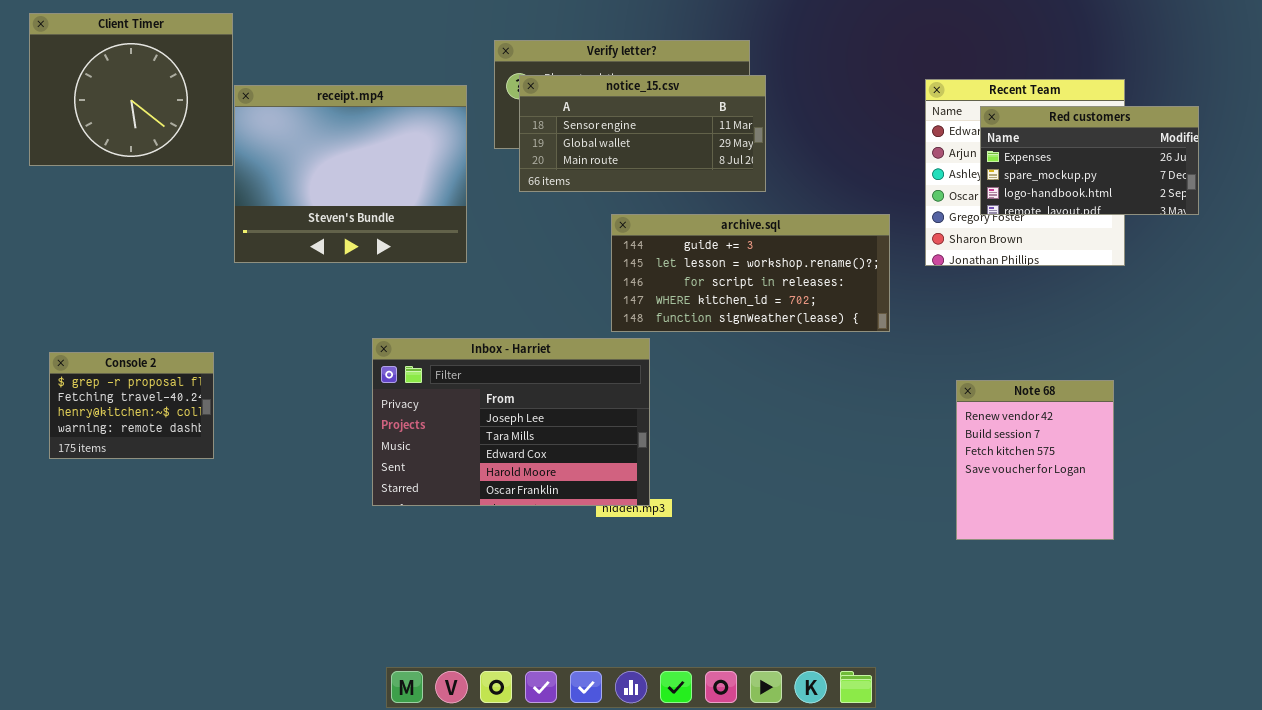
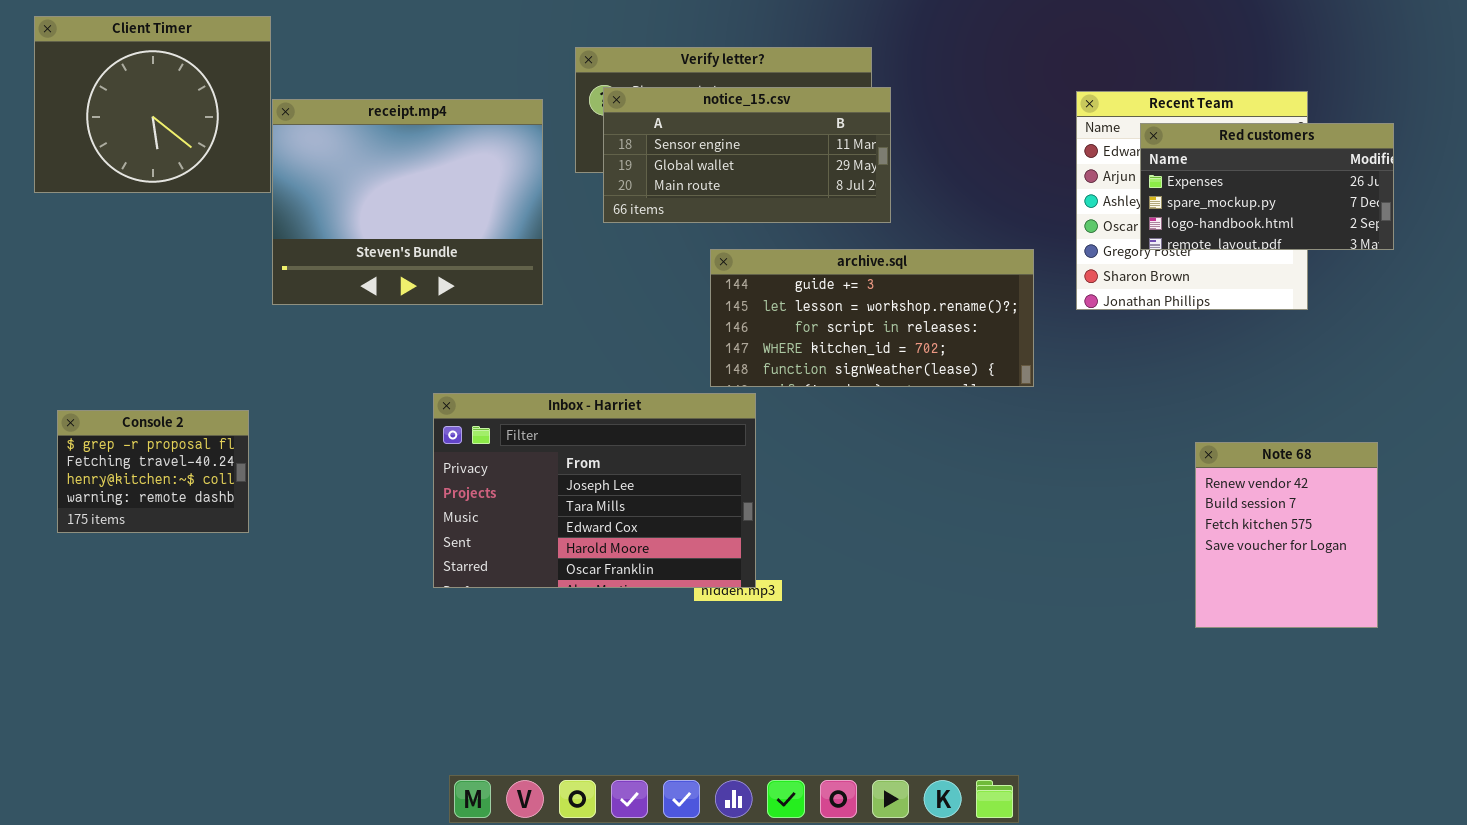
Note 68: [956,380,1114,540] -> [1195,442,1378,628], moved

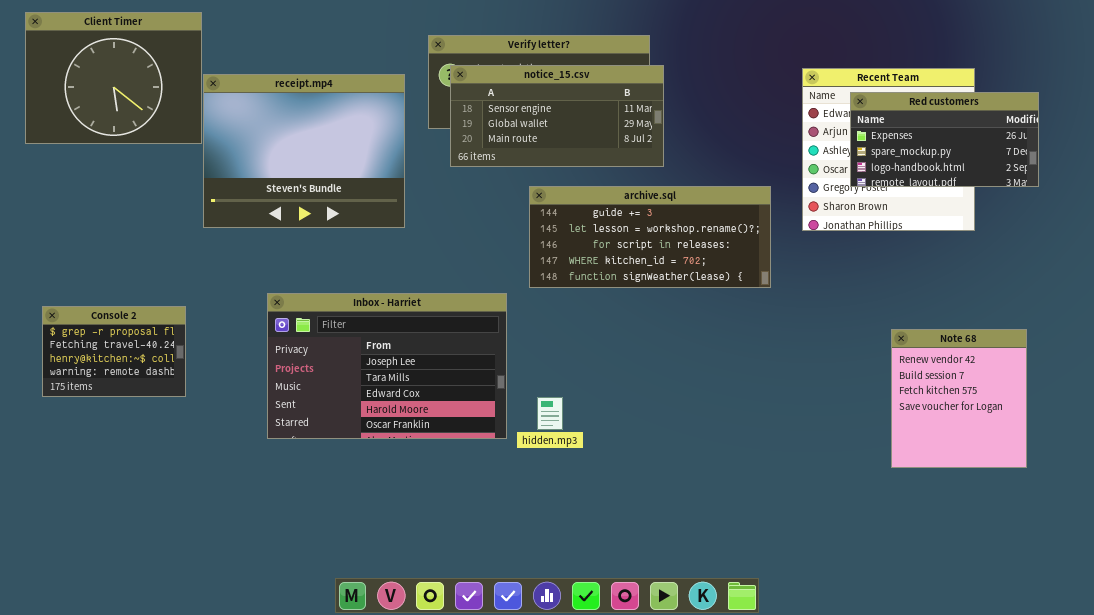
Inbox - Harriet: [433,393,756,588] -> [267,293,507,439], moved

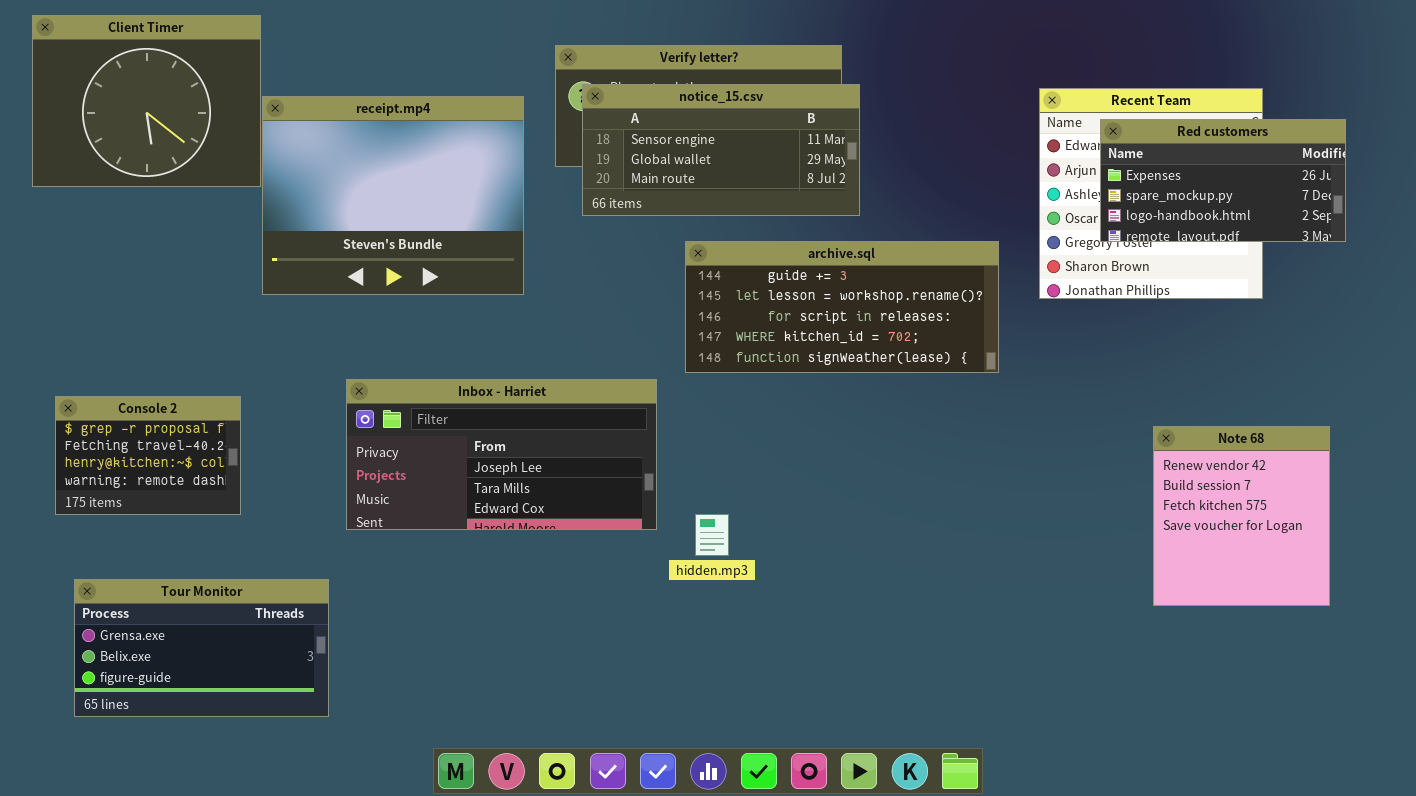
Inbox - Harriet: [267,293,507,439] -> [346,379,657,530], resized
Tour Monitor: none -> [74,579,329,717], opened

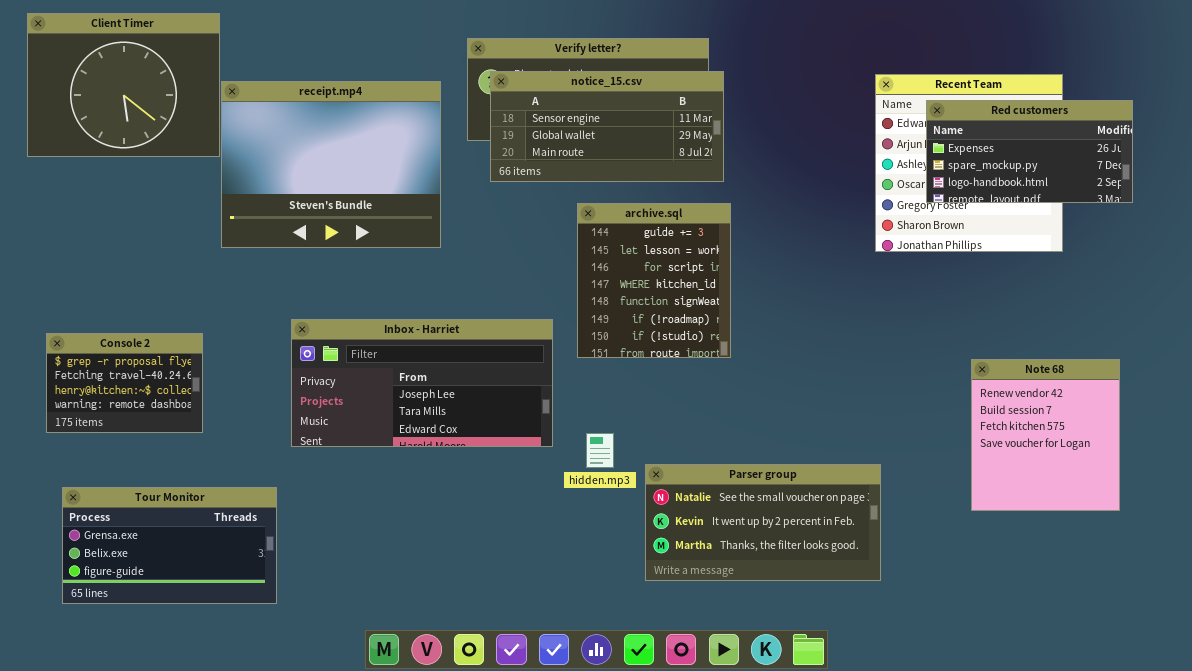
archive.sql: [685,241,999,373] -> [577,203,731,358], resized
Parser group: none -> [645,464,881,581], opened

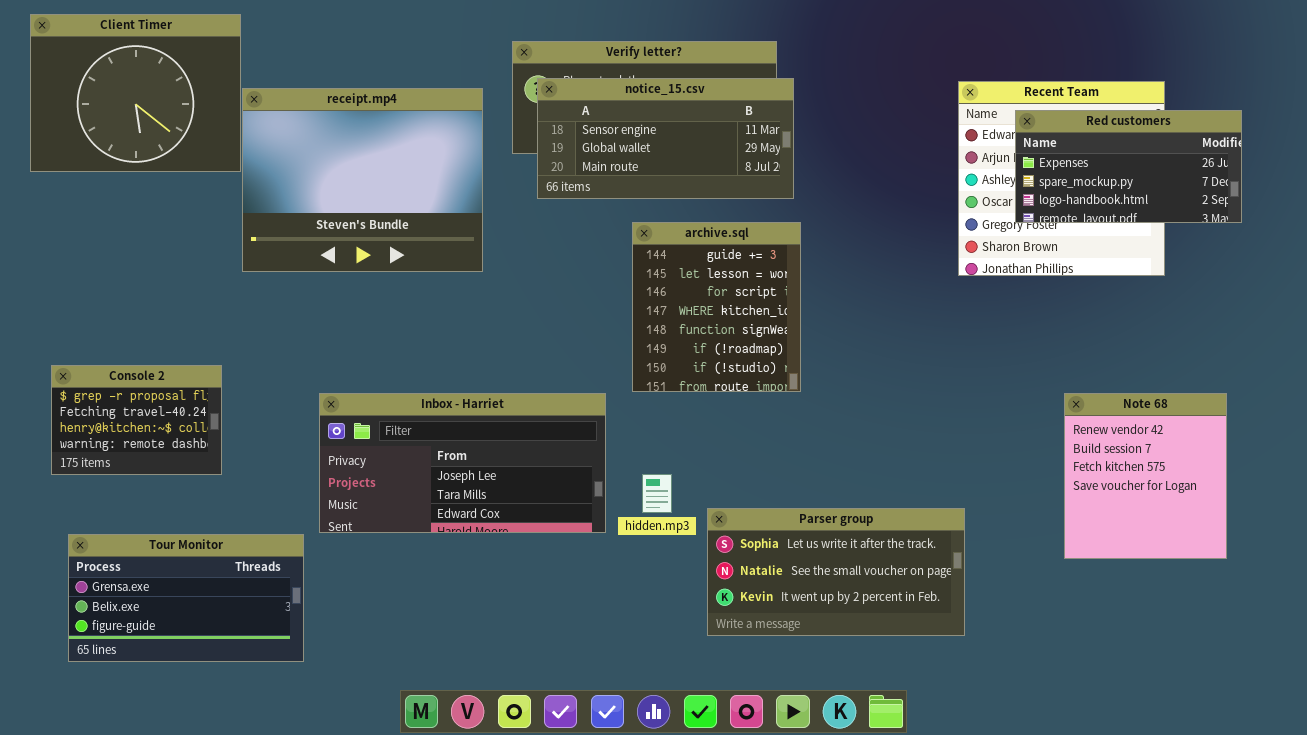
Inbox - Harriet: [291,319,553,447] -> [319,393,606,533], moved
Parser group: [645,464,881,581] -> [707,508,965,636], scrolled up 1 row

